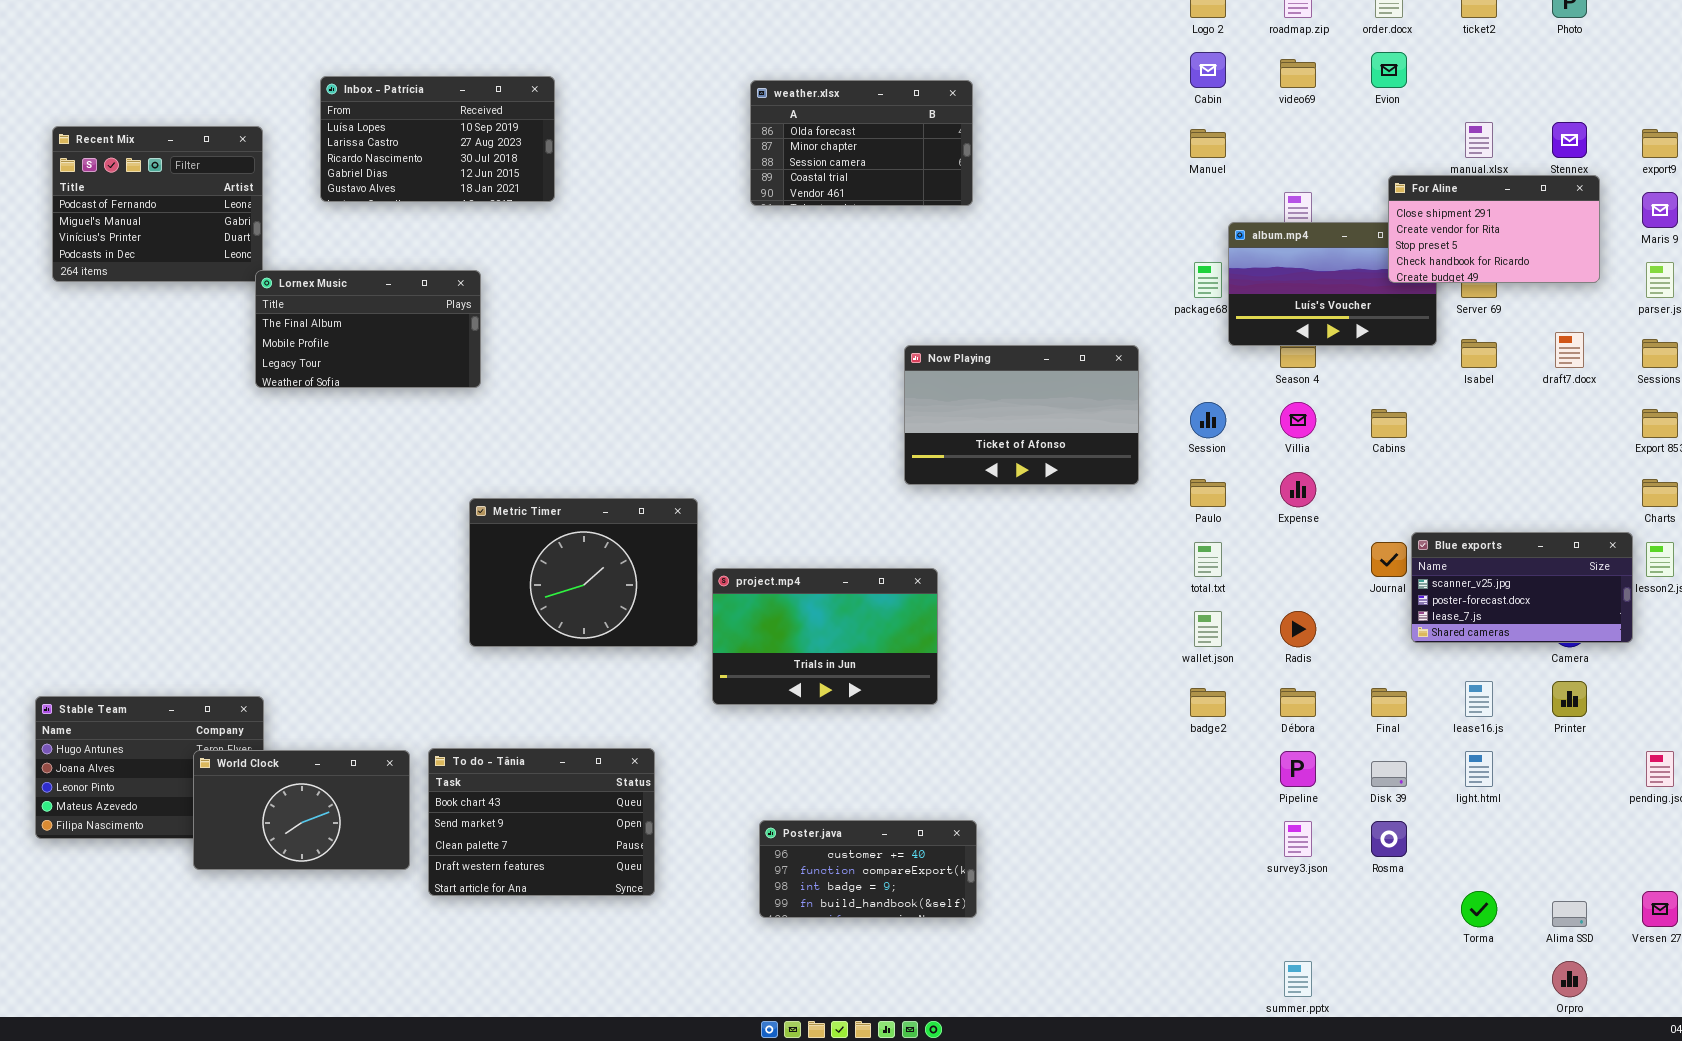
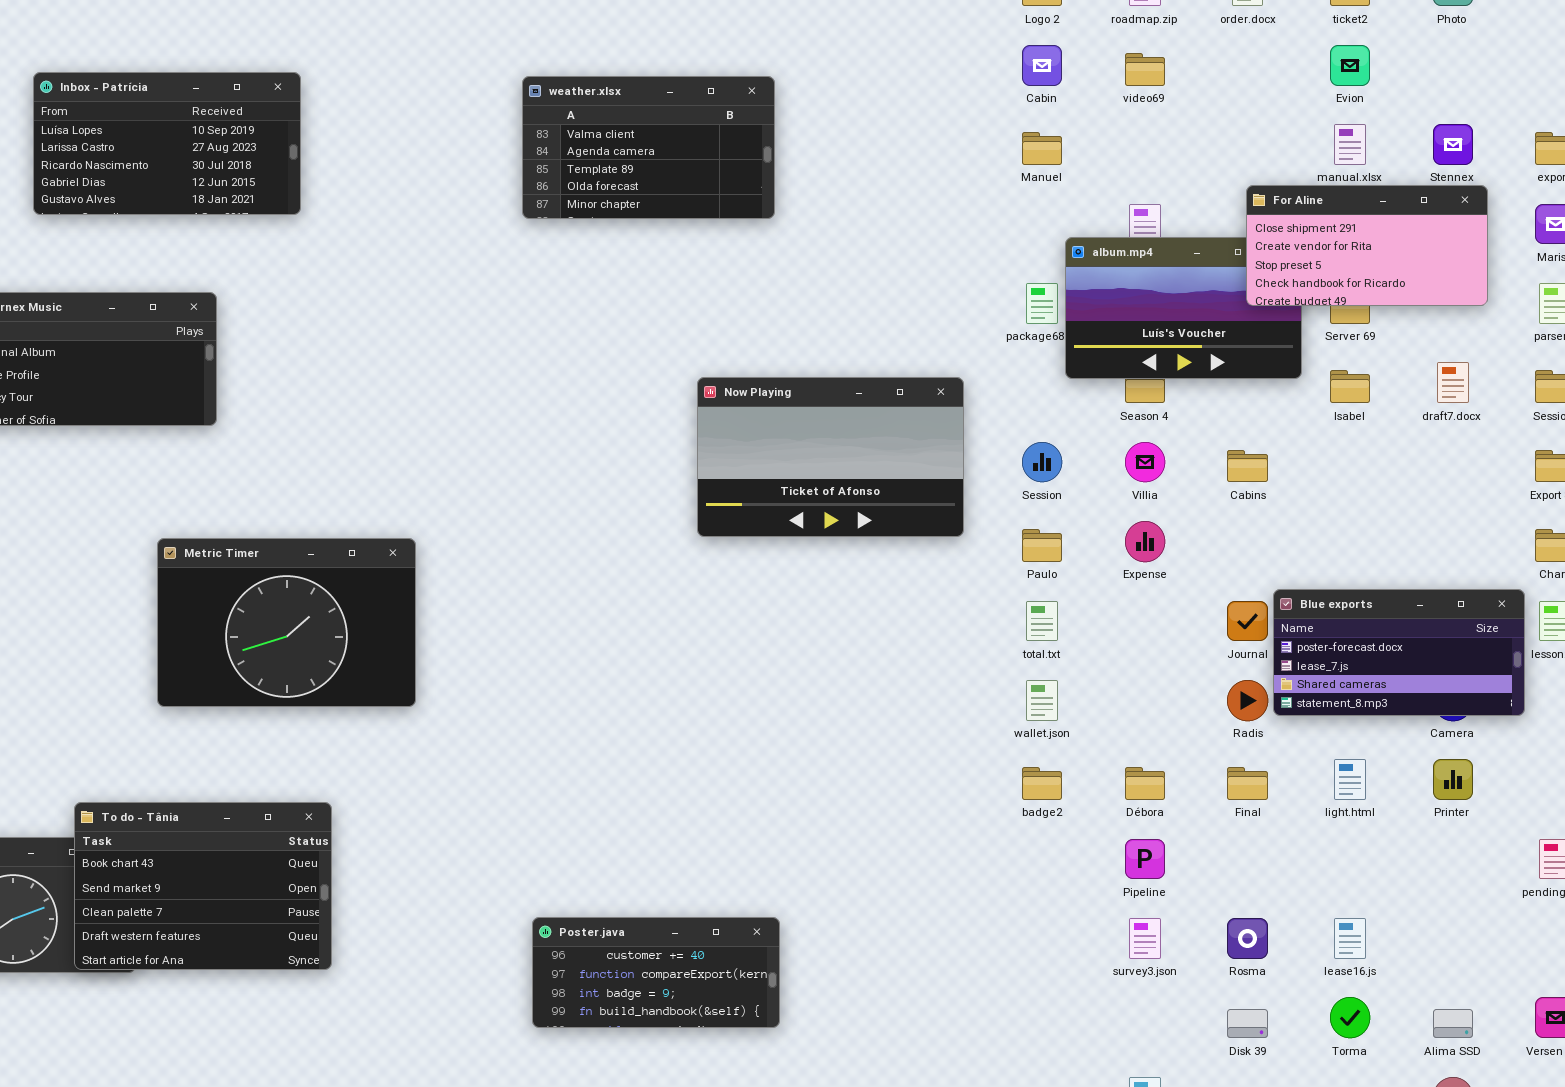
Evion: [1371,52,1407,88] -> [1330,45,1370,86], moved
weather.xlsx: [750,80,973,206] -> [522,76,775,219], scrolled up 3 rows
Metric Timer: [469,498,698,647] -> [157,538,416,707], moved
Blue exports: [1411,532,1633,643] -> [1273,589,1525,716], scrolled down 1 row
project.mp4: [712,568,938,705] -> none, closed
Radis: [1280,611,1316,647] -> [1227,680,1268,721], moved
lease16.js: [1465,681,1493,717] -> [1334,918,1366,959], moved
To do - Tânia: [428,748,655,896] -> [74,802,332,970], moved
light.html: [1465,751,1493,787] -> [1334,759,1366,800], moved
Disk 39: [1371,761,1407,787] -> [1227,1009,1268,1038], moved

